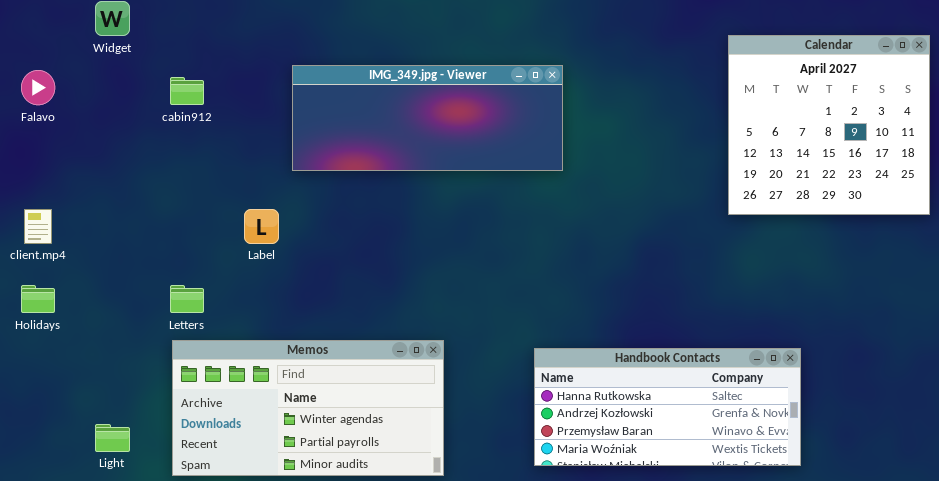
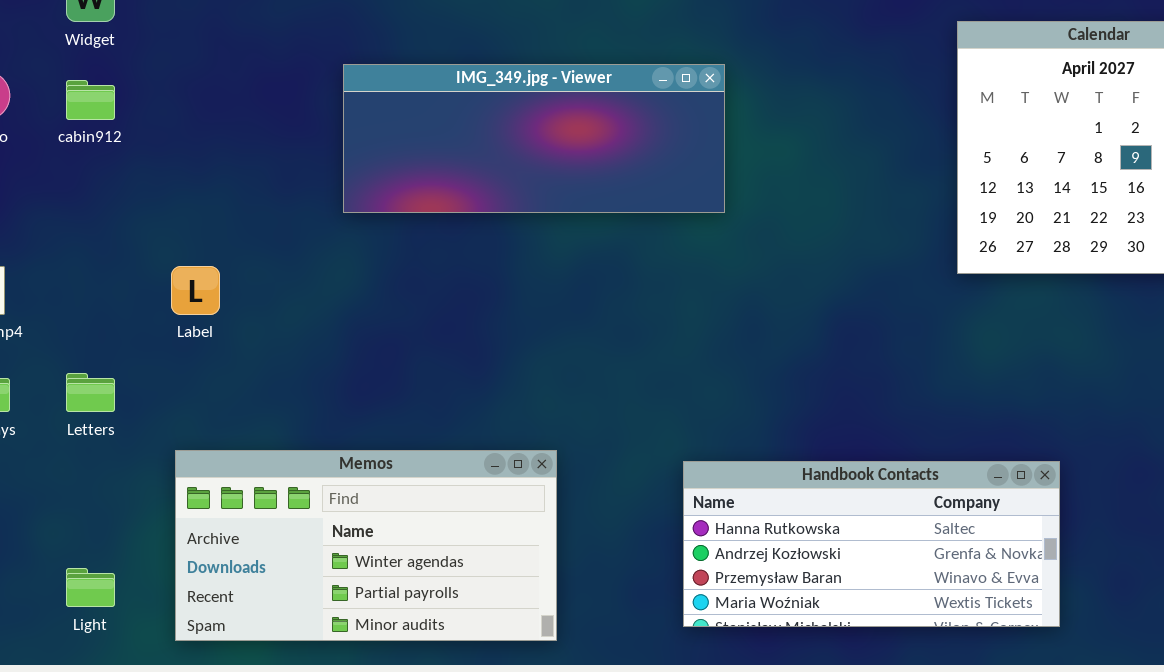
cabin912: [170,77,204,105] -> [66,80,115,120], moved
Label: [244,209,279,244] -> [171,266,220,315], moved
Letters: [170,285,204,313] -> [66,373,115,412], moved

